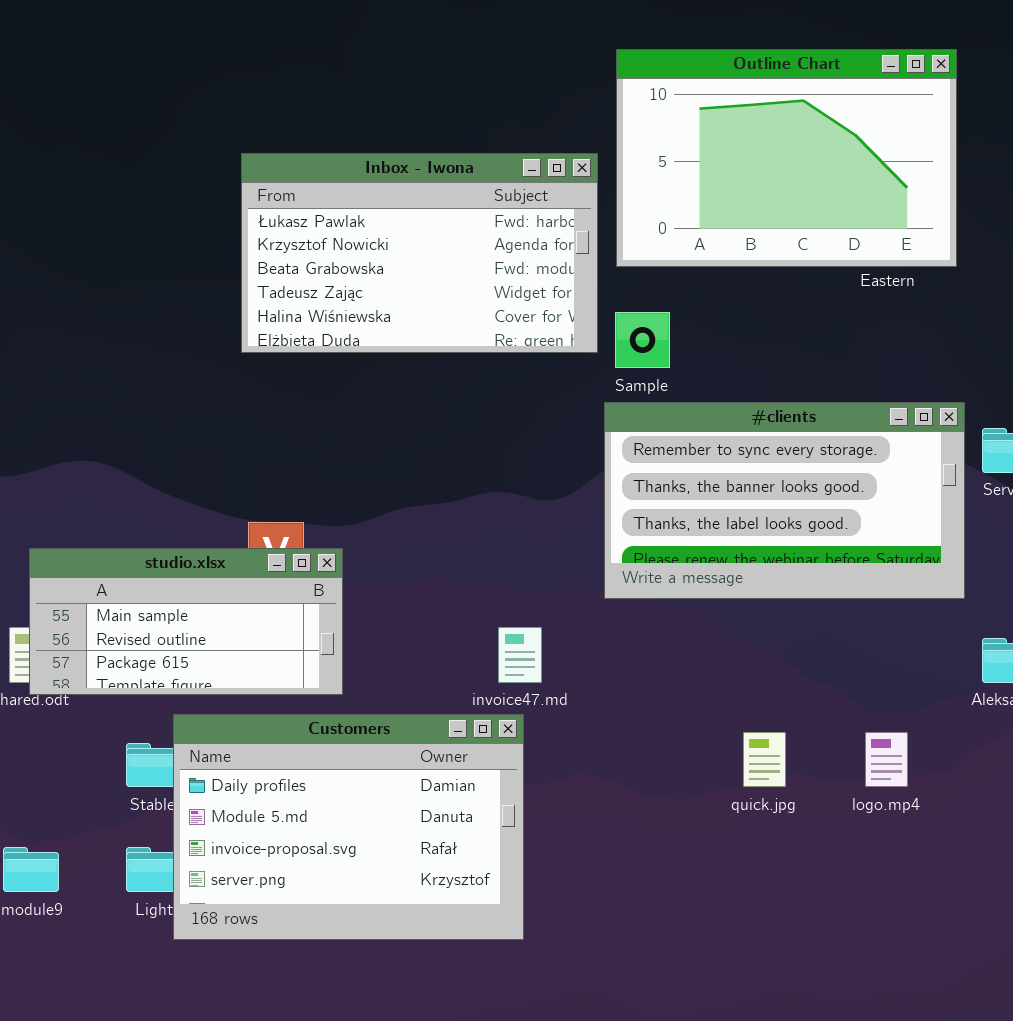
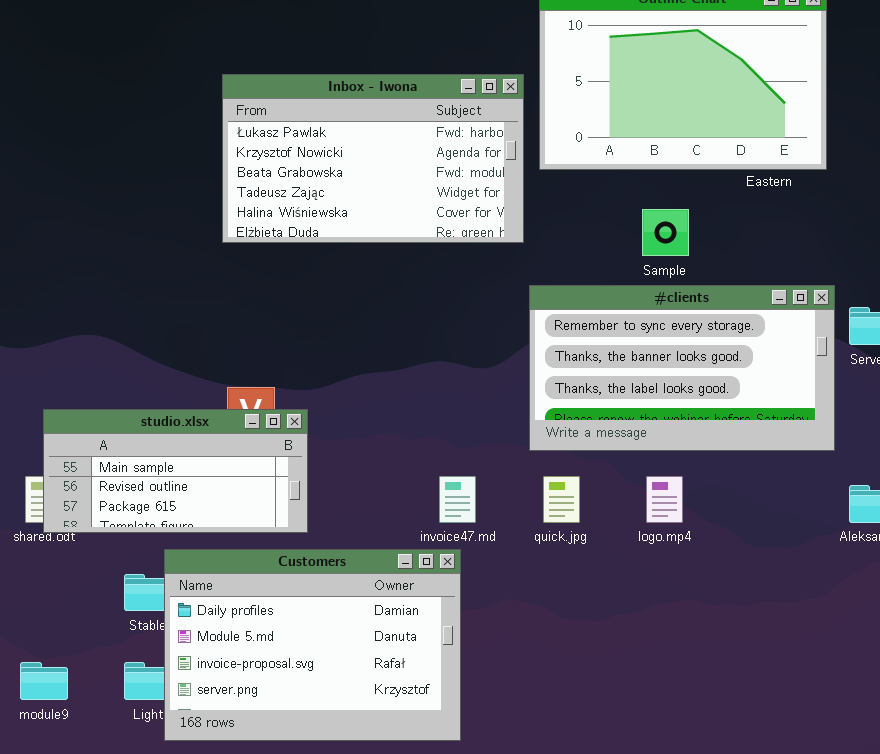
Sample: [615,312,670,368] -> [642,209,689,256], moved
quick.jpg: [743,732,786,787] -> [543,476,580,523], moved
logo.mp4: [865,732,908,787] -> [646,476,683,523], moved

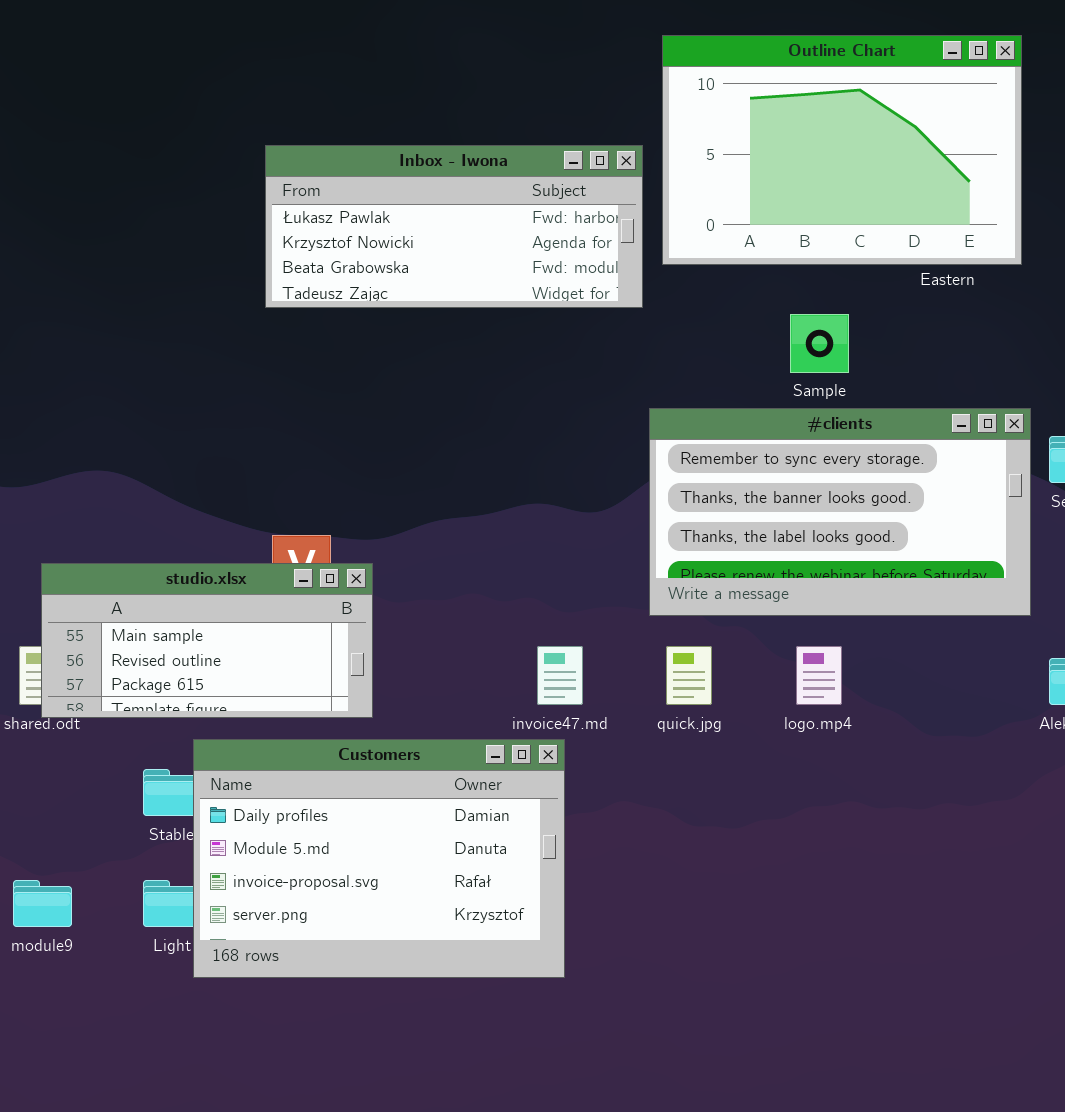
Inbox - Iwona: [222,74,524,243] -> [265,145,643,308], resized

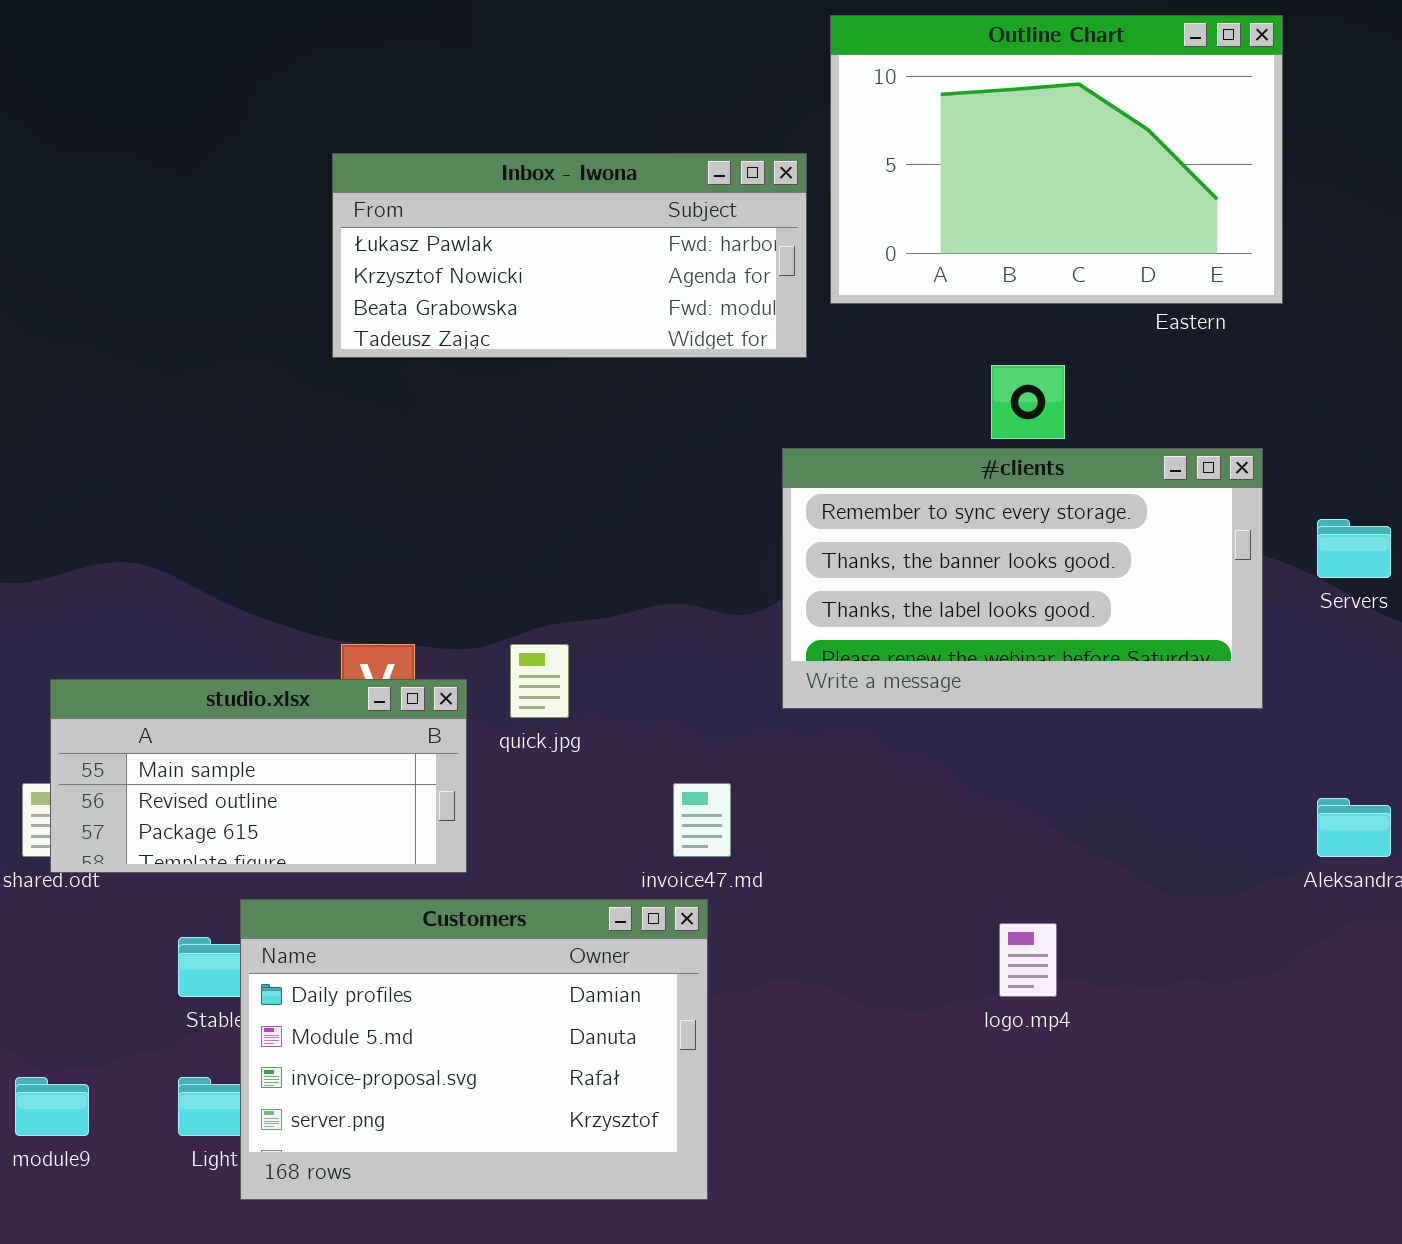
#clients: [649,408,1031,616] -> [782,448,1263,709], moved
quick.jpg: [666,646,712,705] -> [510,644,569,718], moved
logo.mp4: [796,646,842,705] -> [999,923,1057,997], moved

